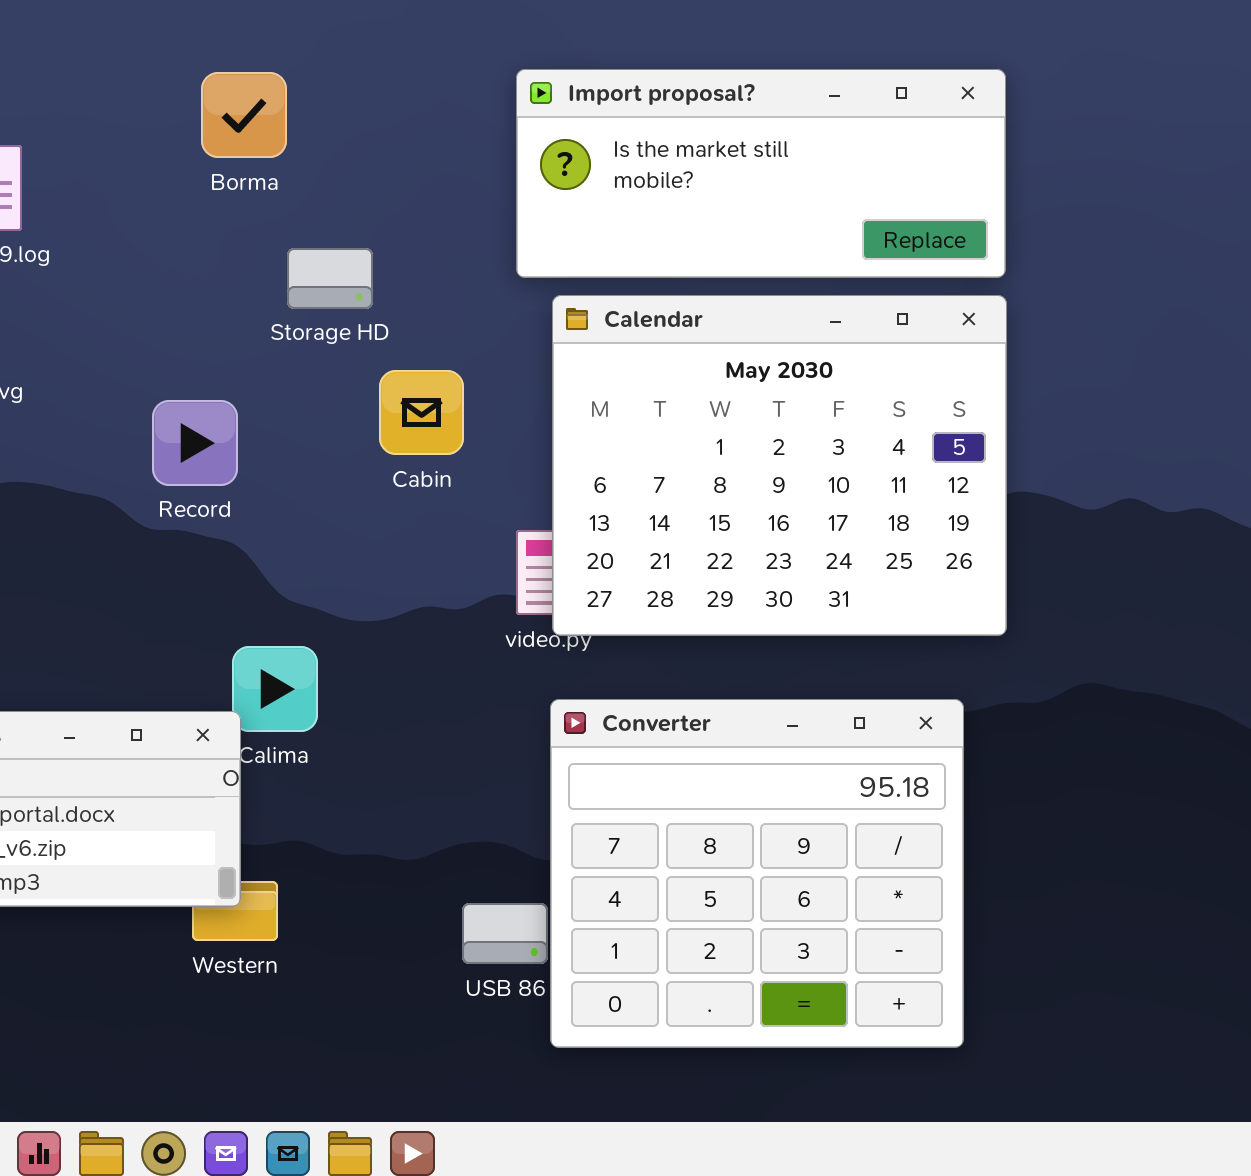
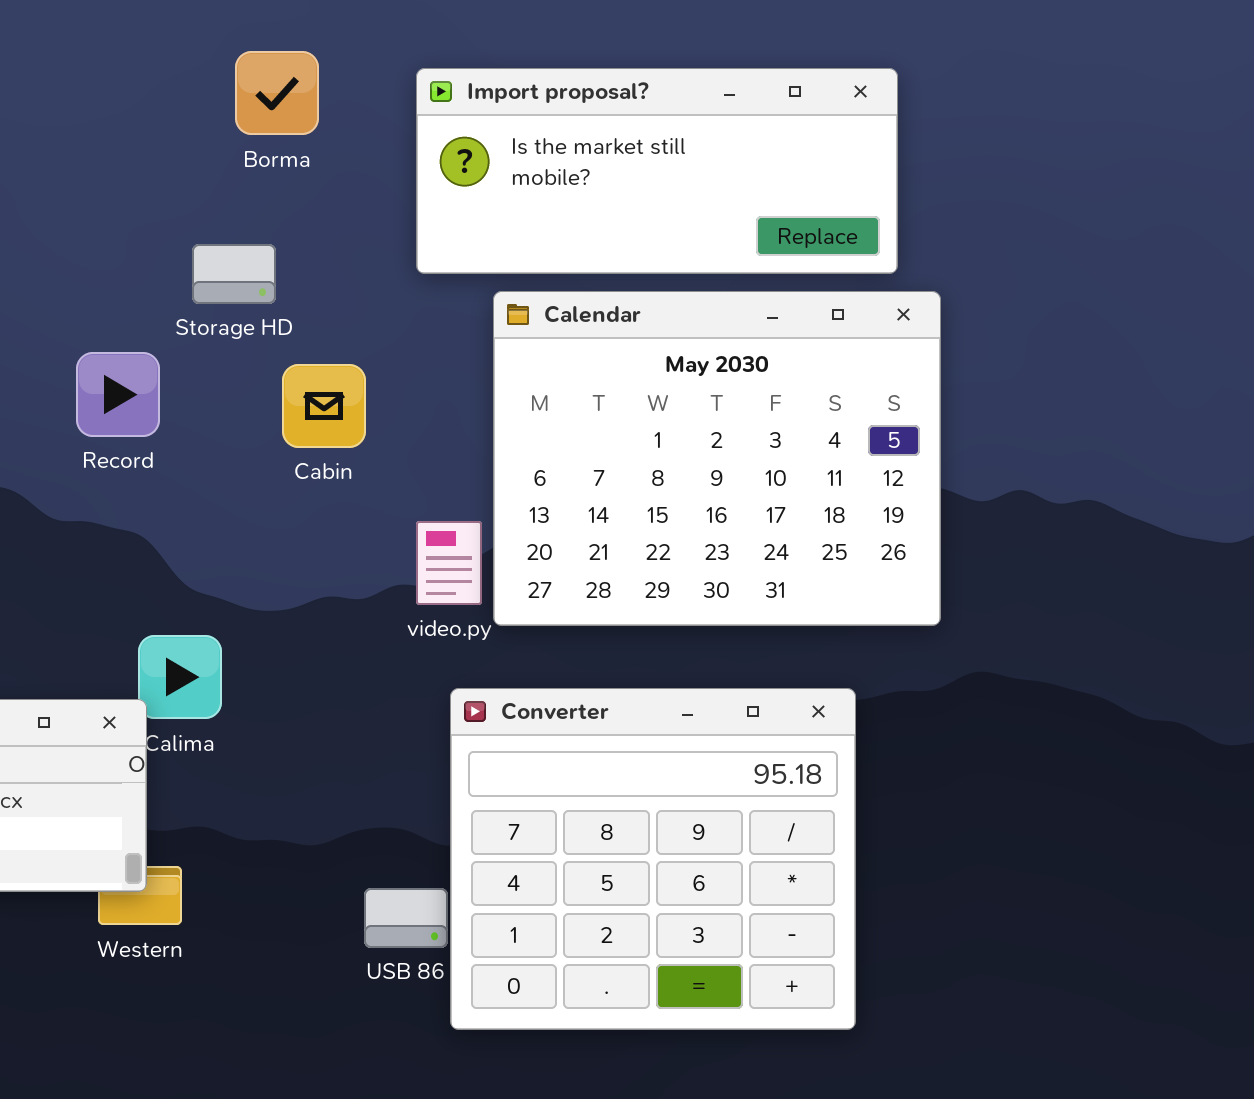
Borma: [201,72,287,158] -> [235,51,319,135], moved
Calendar: [552,295,1007,636] -> [493,291,941,626], moved
Record: [152,400,238,486] -> [76,352,160,437], moved

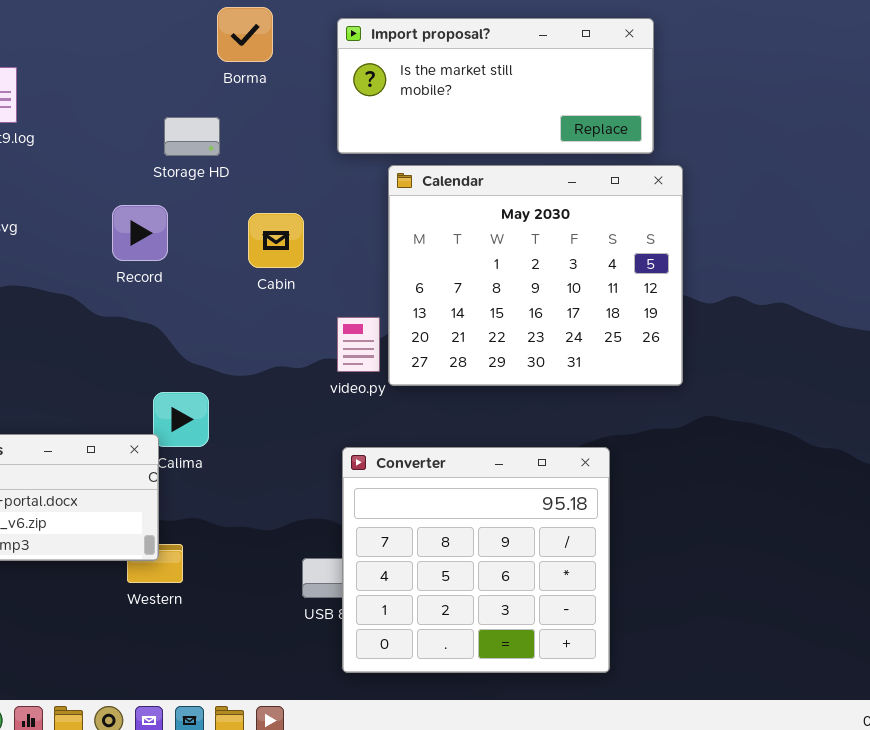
Storage HD: [192,244,276,304] -> [164,117,220,156], moved
Converter: [450,688,856,1030] -> [342,447,610,673], moved

